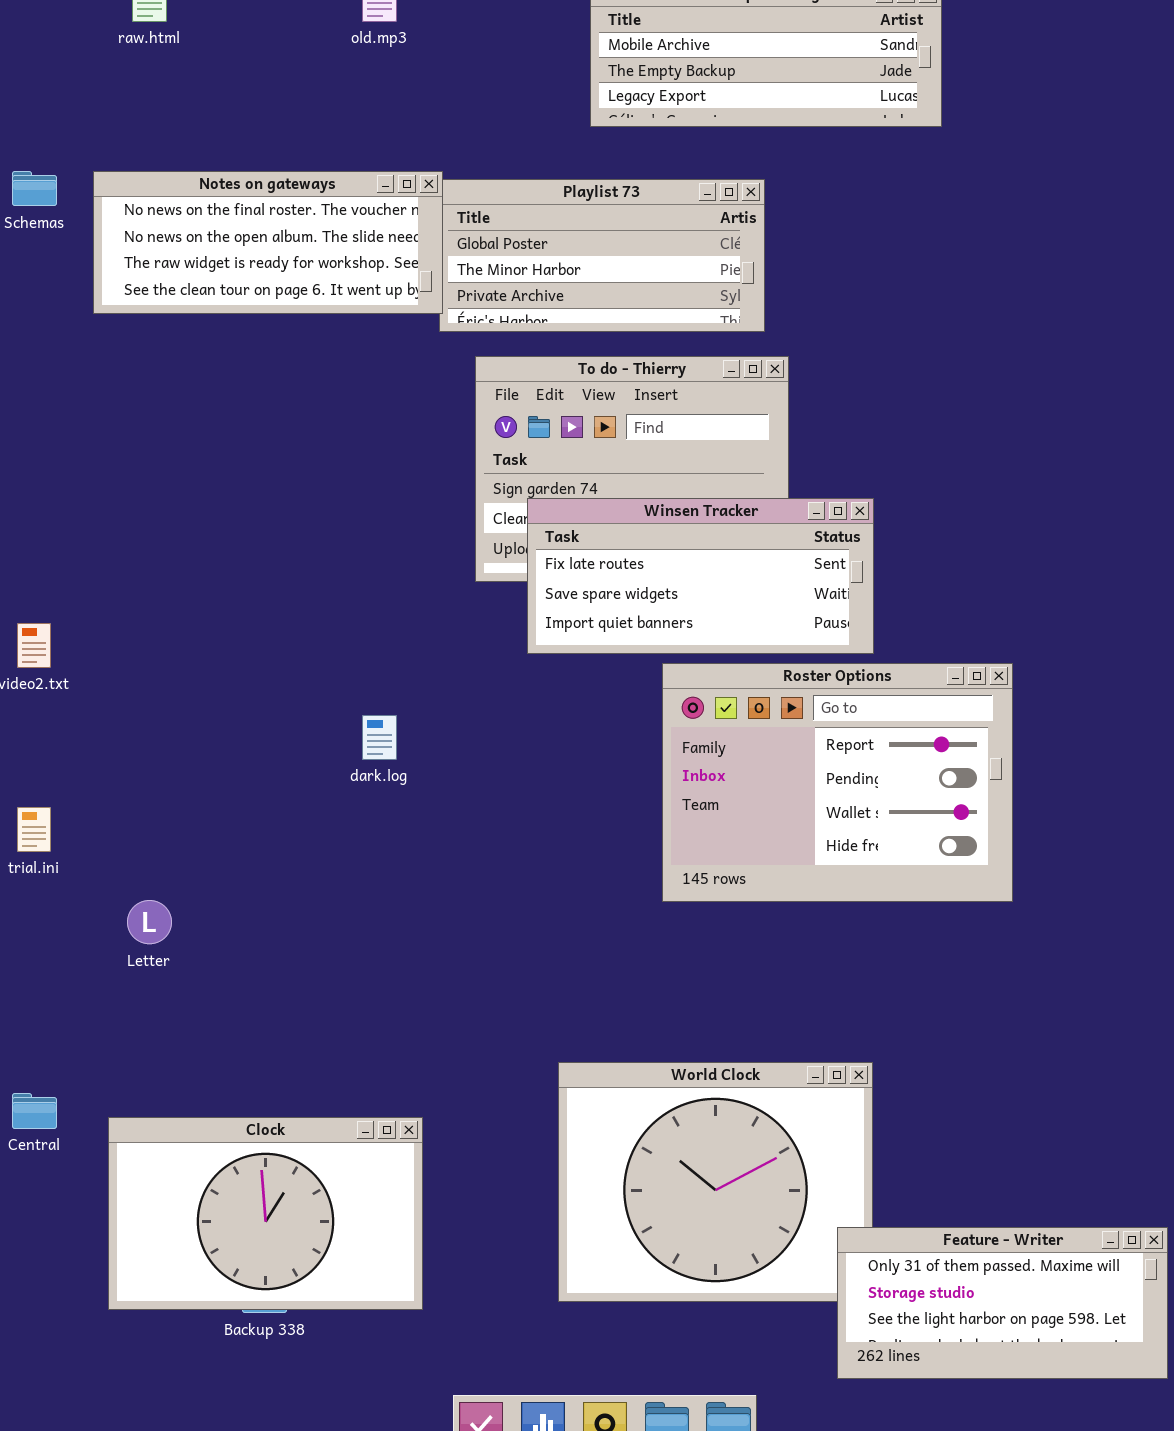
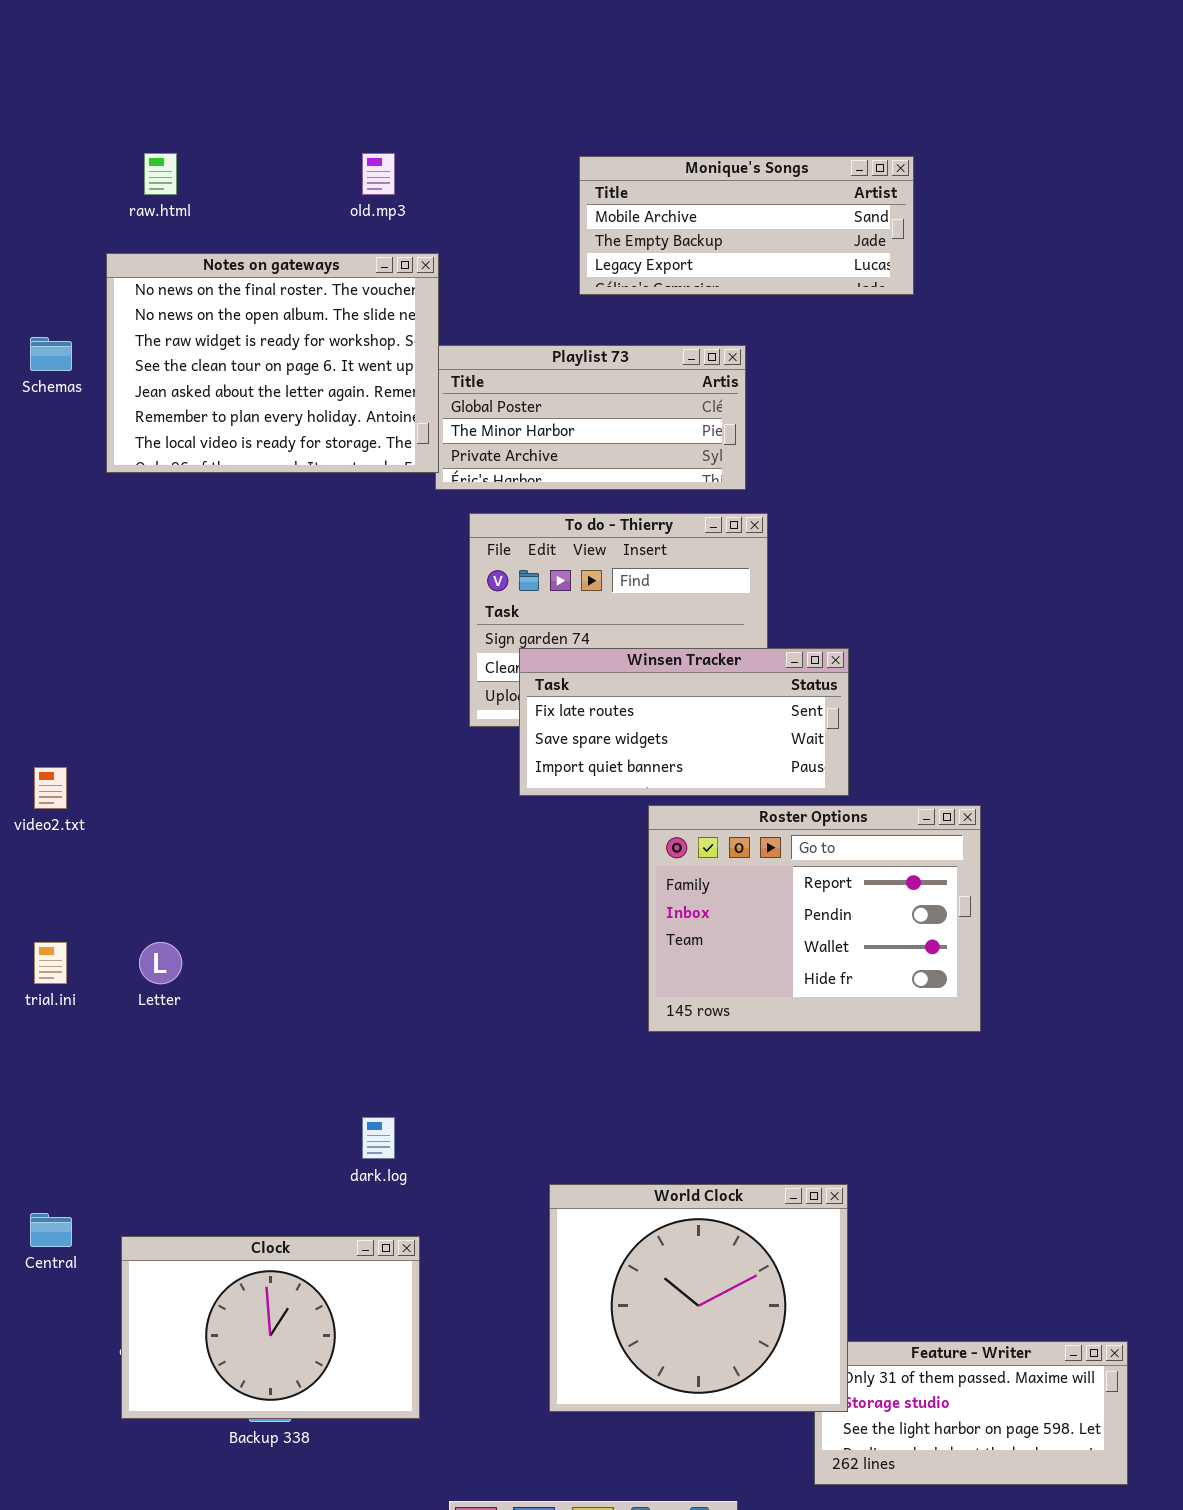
Notes on gateways: [93,171,443,314] -> [106,253,439,473], resized
dark.log: [362,715,397,760] -> [362,1117,395,1159], moved
Letter: [127,900,172,944] -> [139,942,182,984], moved
World Clock: [558,1062,873,1302] -> [549,1184,848,1412], raised

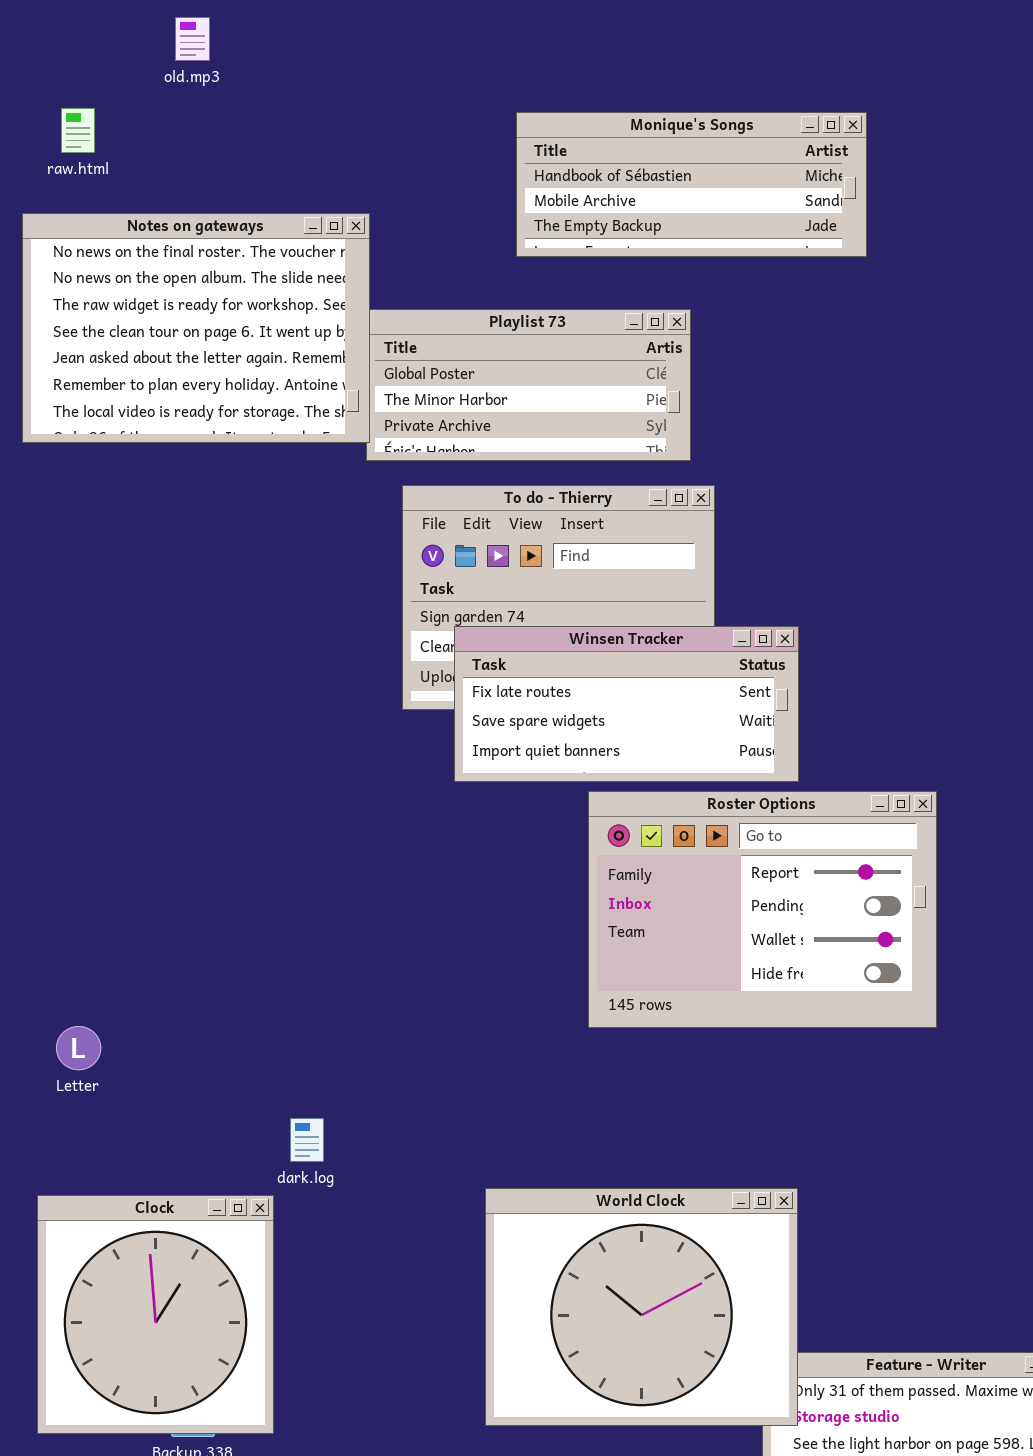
old.mp3: [362,153,395,195] -> [175,17,210,61], moved
Monique's Songs: [579,156,914,295] -> [516,112,867,257], scrolled up 1 row
Letter: [139,942,182,984] -> [56,1026,101,1070], moved
Clock: [121,1236,420,1419] -> [37,1195,274,1434], resized

